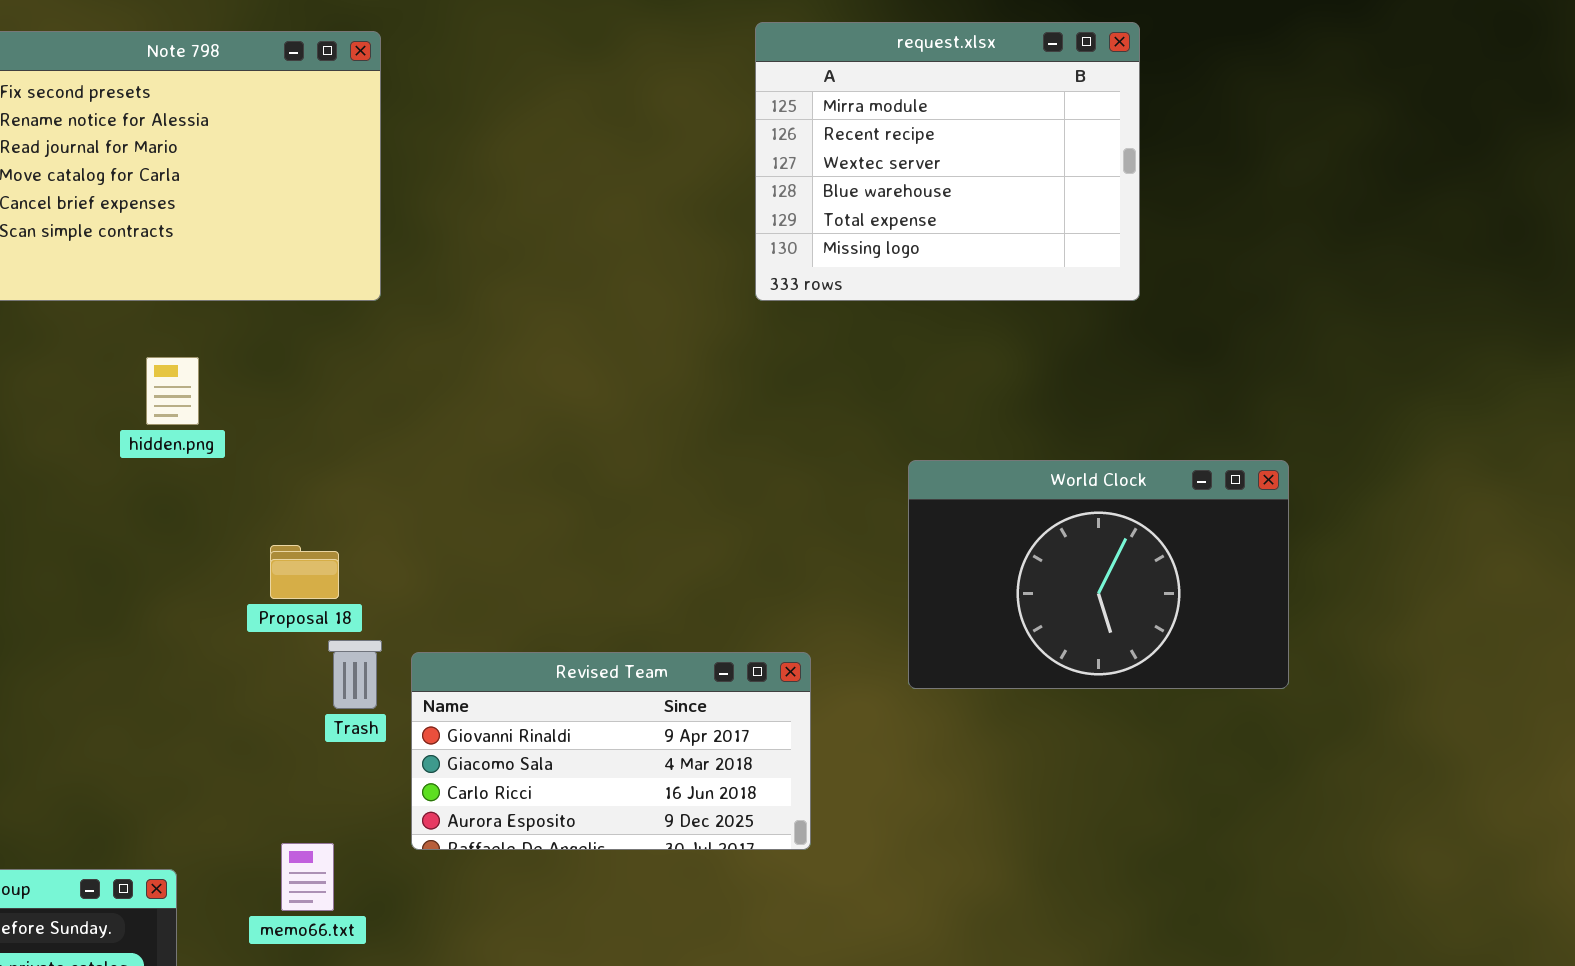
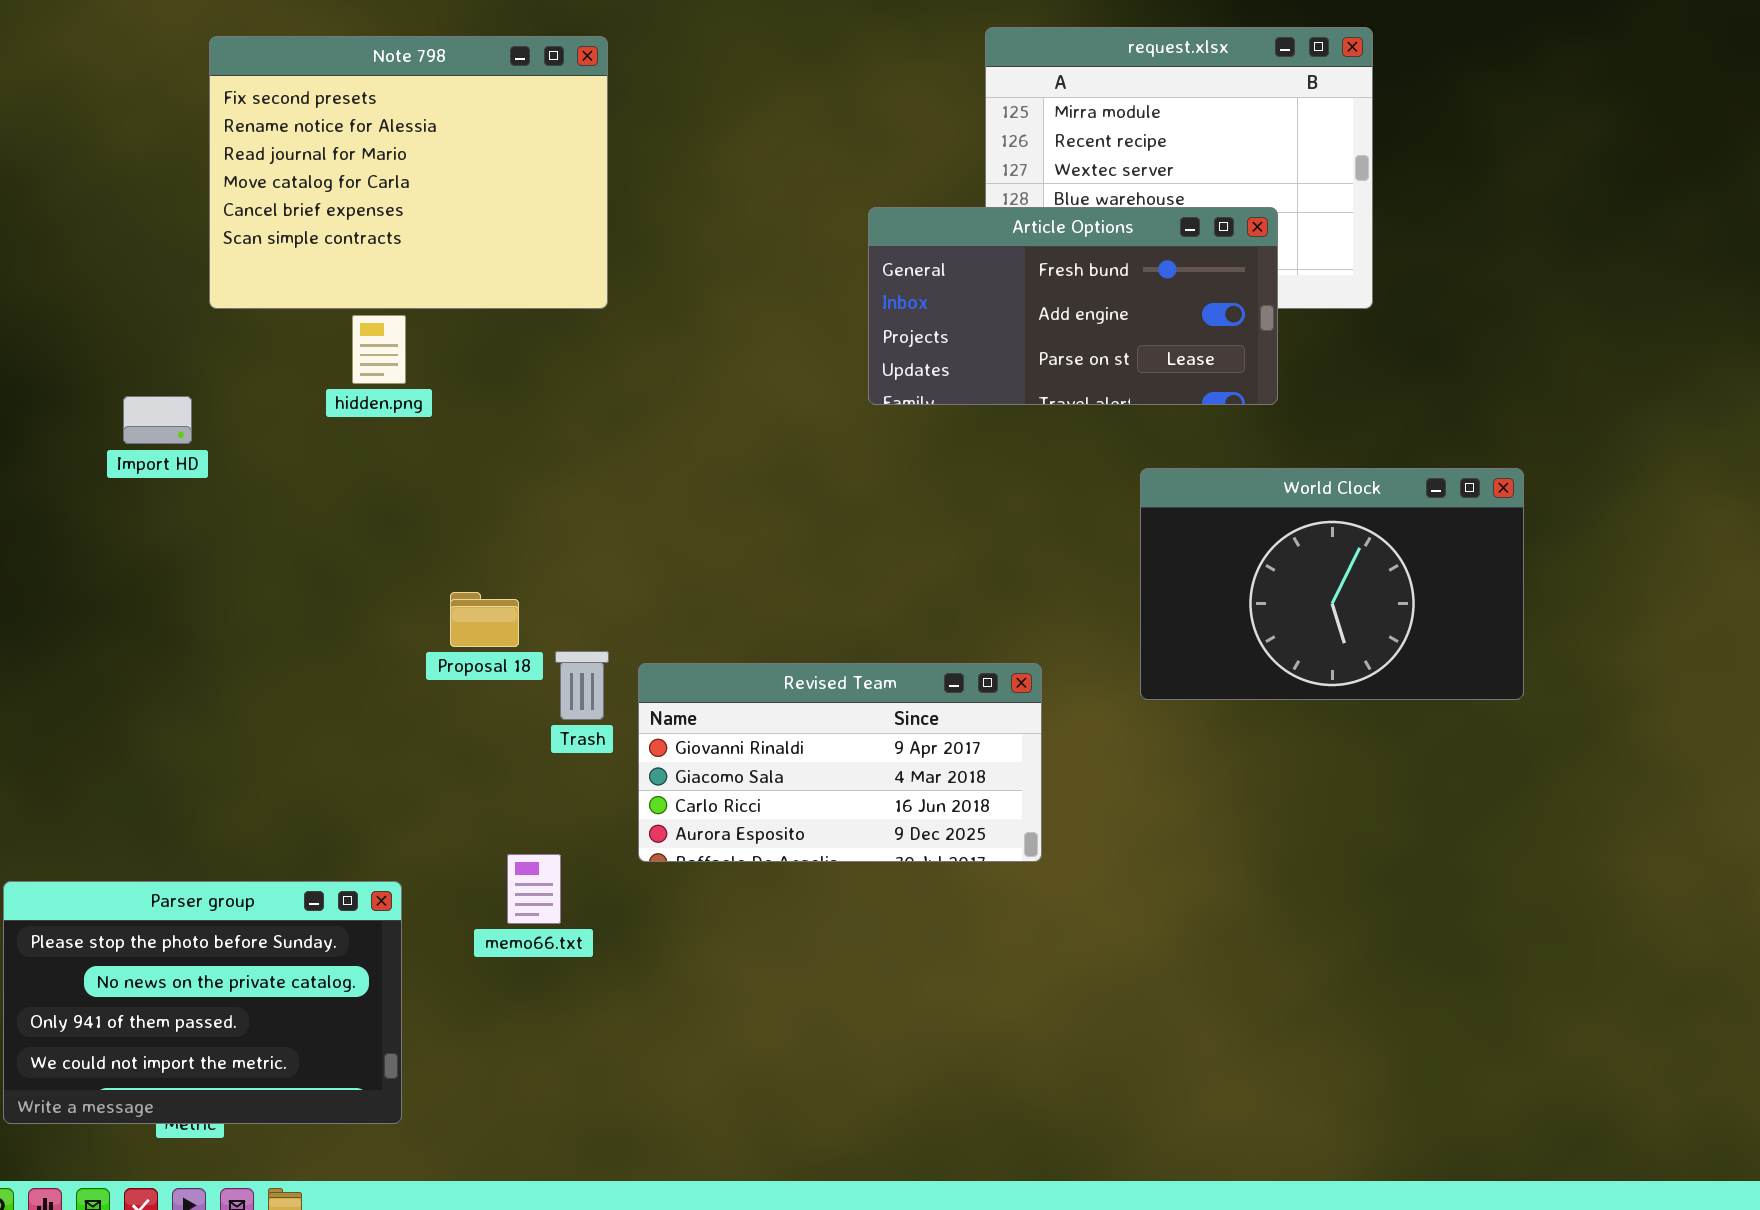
Article Options: none -> [868,207,1278,405], opened
hidden.png: [146,357,199,425] -> [352,315,406,384], moved
Proposal 18: [270,545,339,599] -> [450,592,519,647], moved

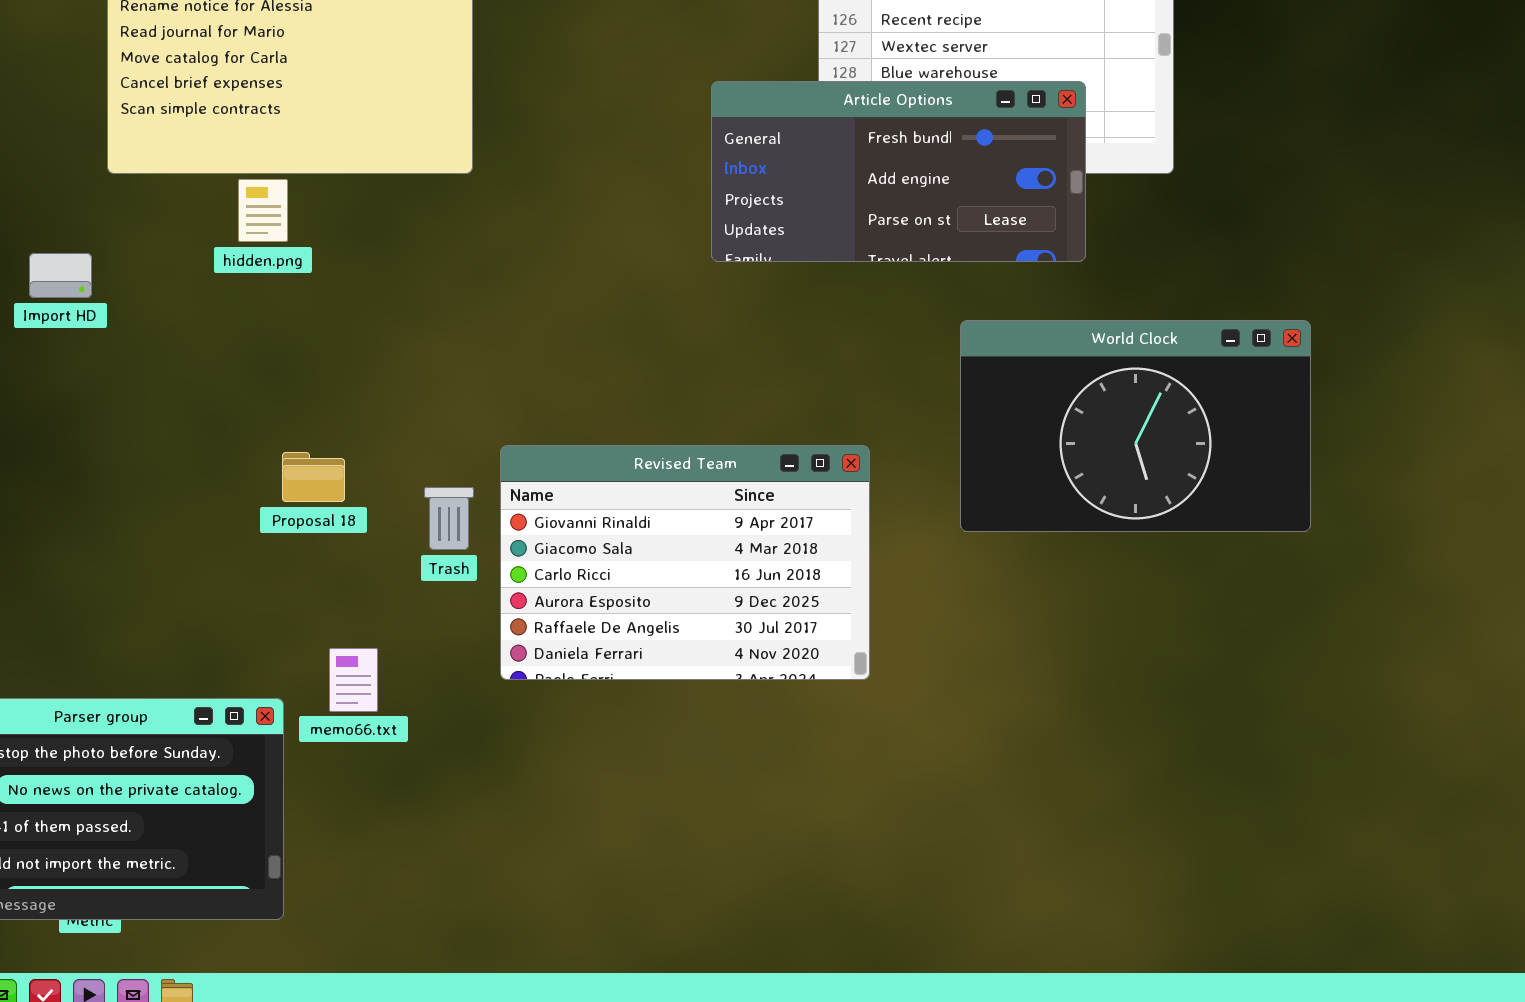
Proposal 18: [450,592,519,647] -> [282,452,345,502], moved
Revised Team: [638,663,1042,862] -> [500,445,870,680], resized
memo66.txt: [507,854,561,924] -> [329,648,378,712], moved

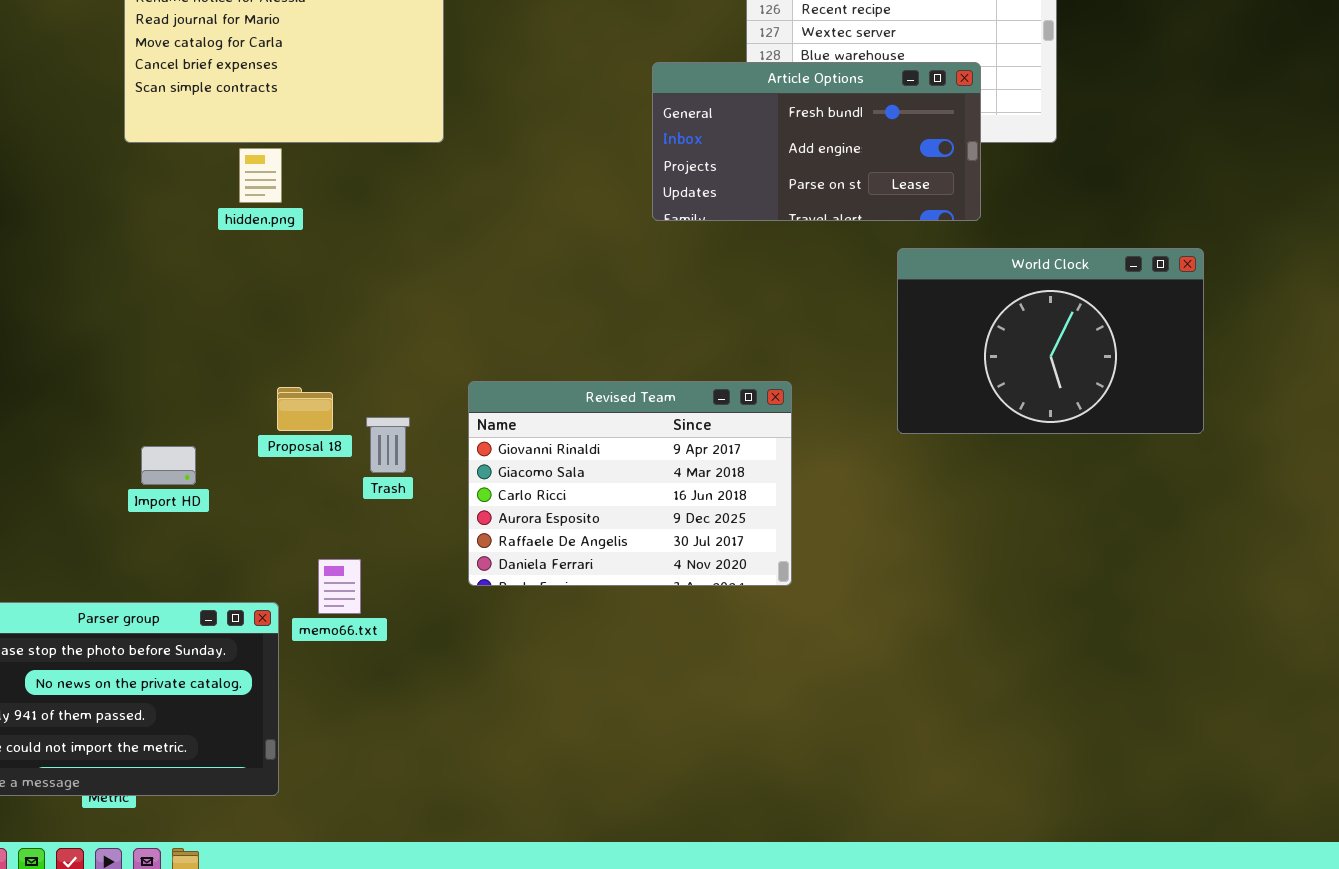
Import HD: [29,253,92,298] -> [141,446,196,485], moved
World Clock: [960,320,1311,532] -> [897,248,1204,434], moved
Trash: [424,487,474,550] -> [366,417,410,473], moved

